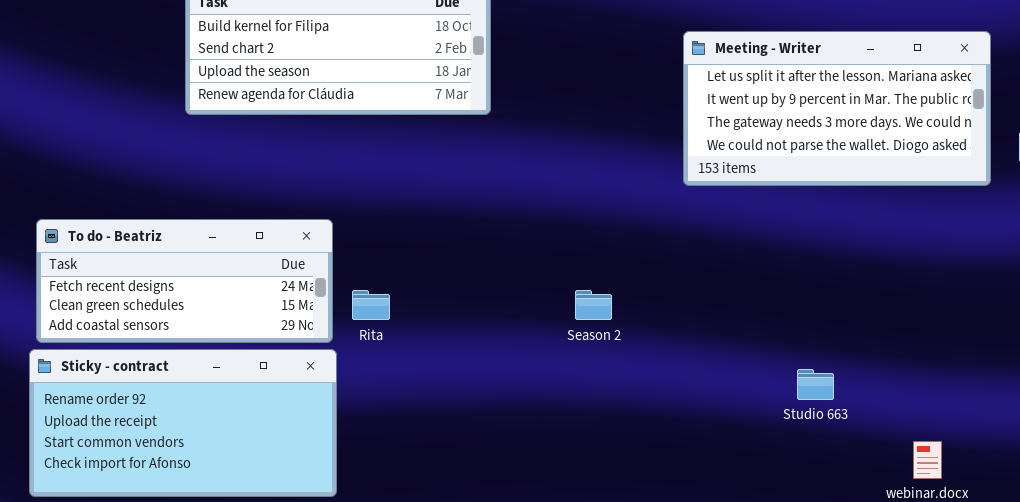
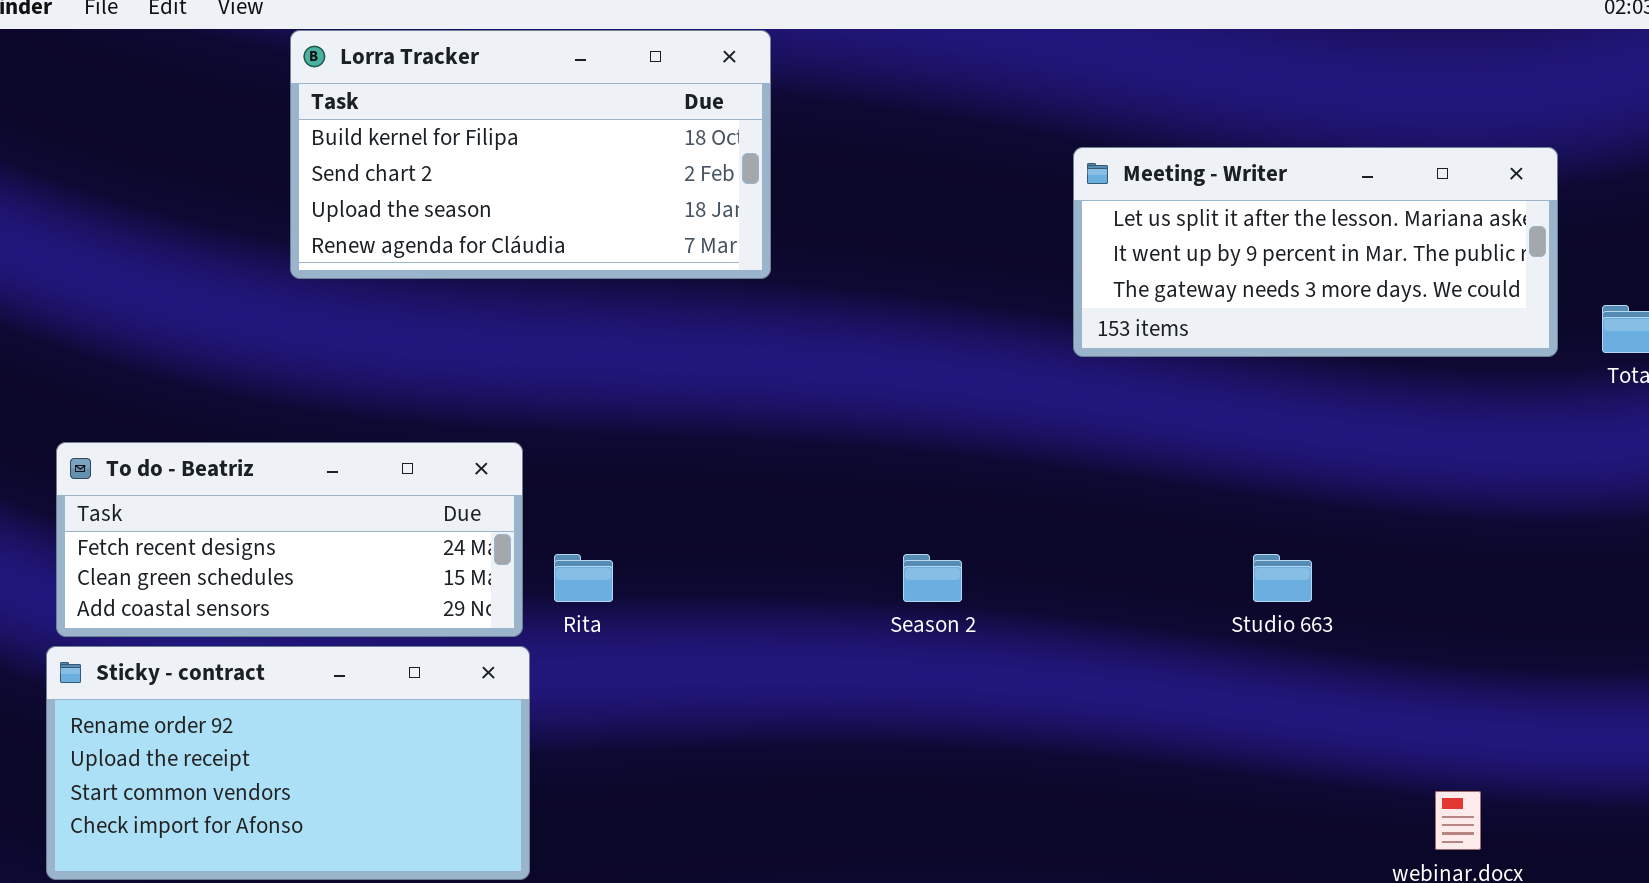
Meeting - Writer: [683,31,991,186] -> [1073,147,1558,357], resized
Studio 663: [797,369,834,400] -> [1253,554,1312,602], moved

